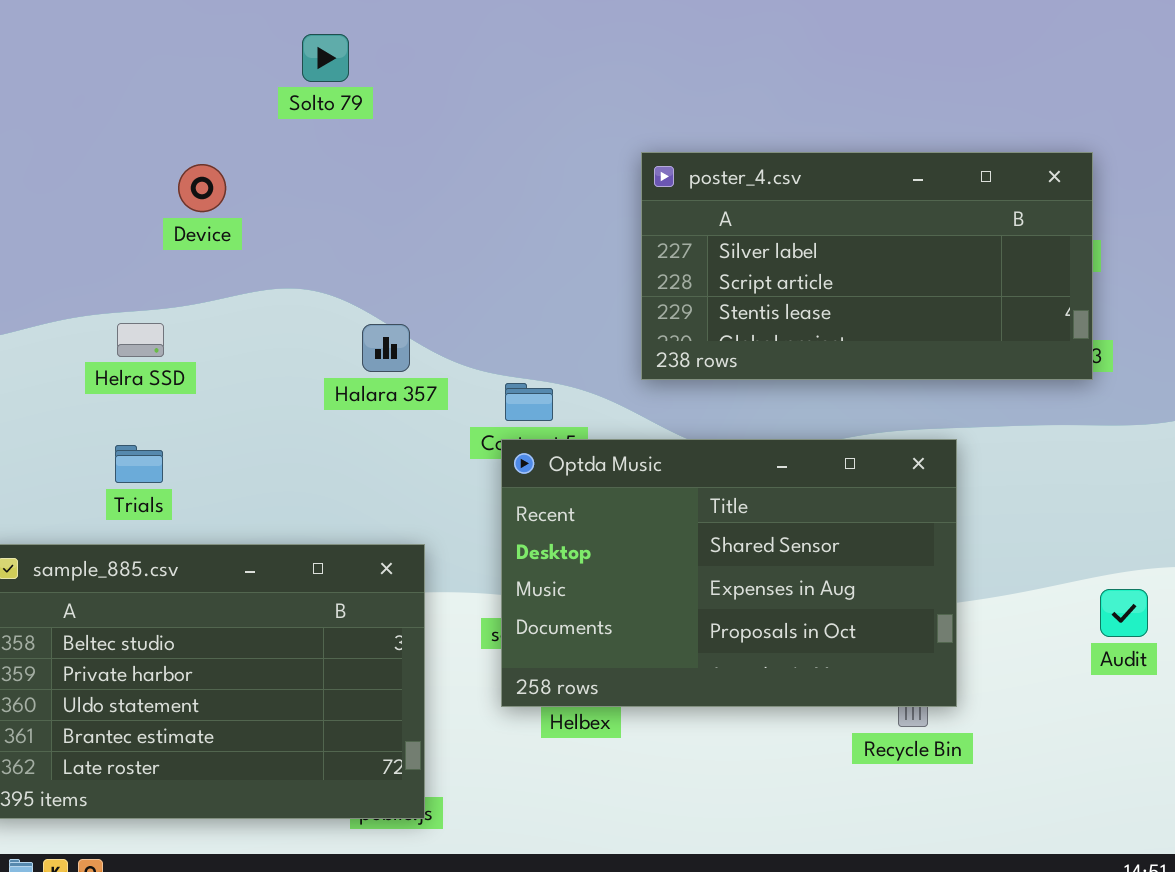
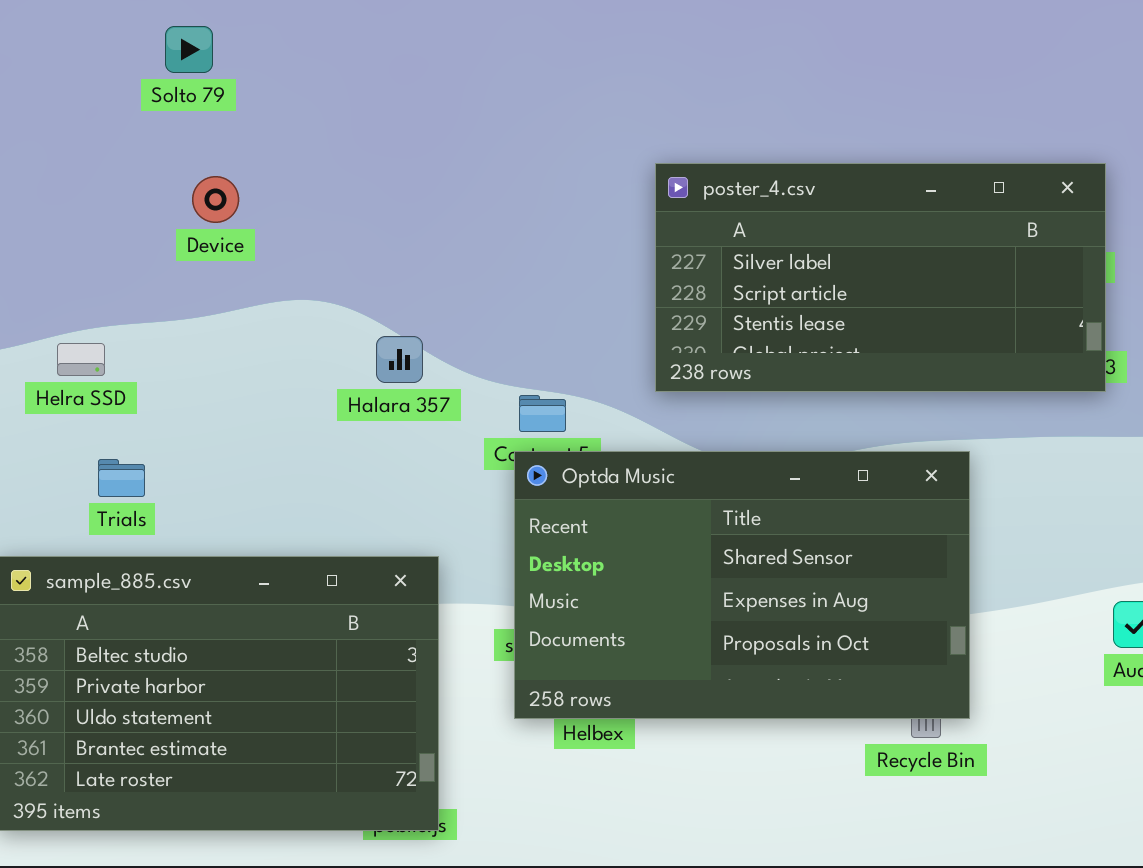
Solto 79: [302,34,349,82] -> [165,26,213,73], moved
Helra SSD: [117,323,164,357] -> [57,343,105,376], moved
Trials: [115,445,163,483] -> [98,459,145,497], moved

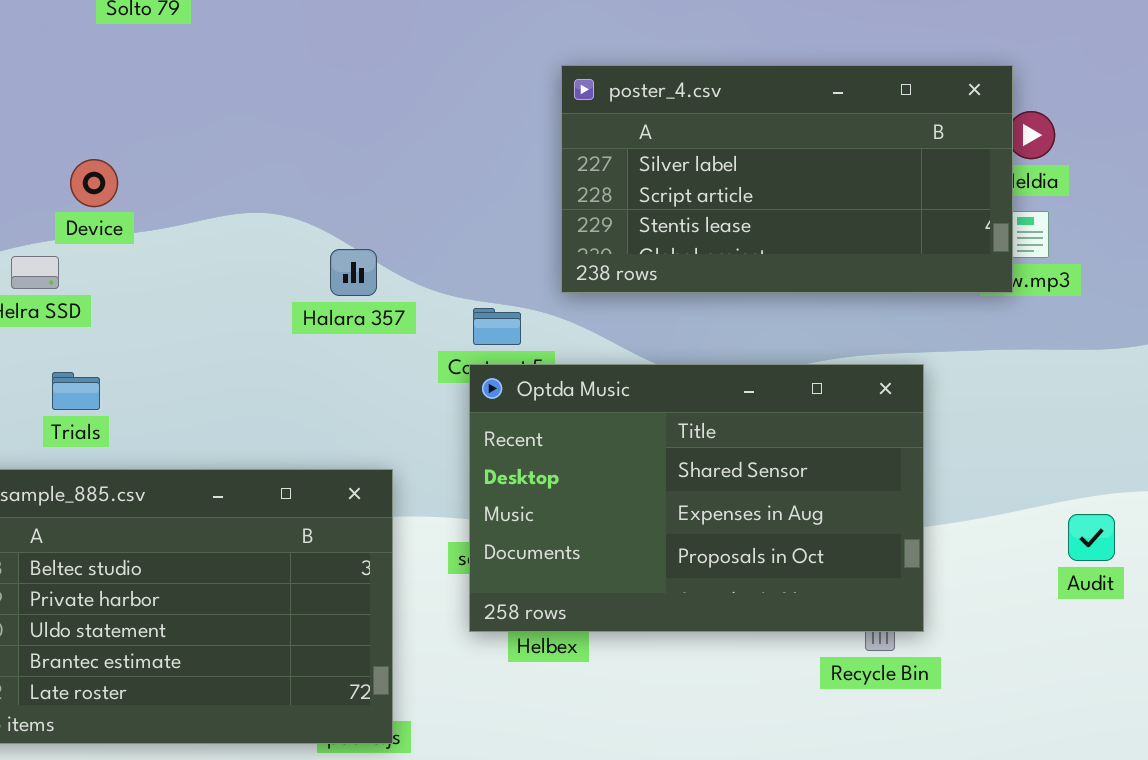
poster_4.csv: [655,163,1106,392] -> [561,65,1013,293], moved
Device: [192,176,239,223] -> [70,159,118,207], moved

